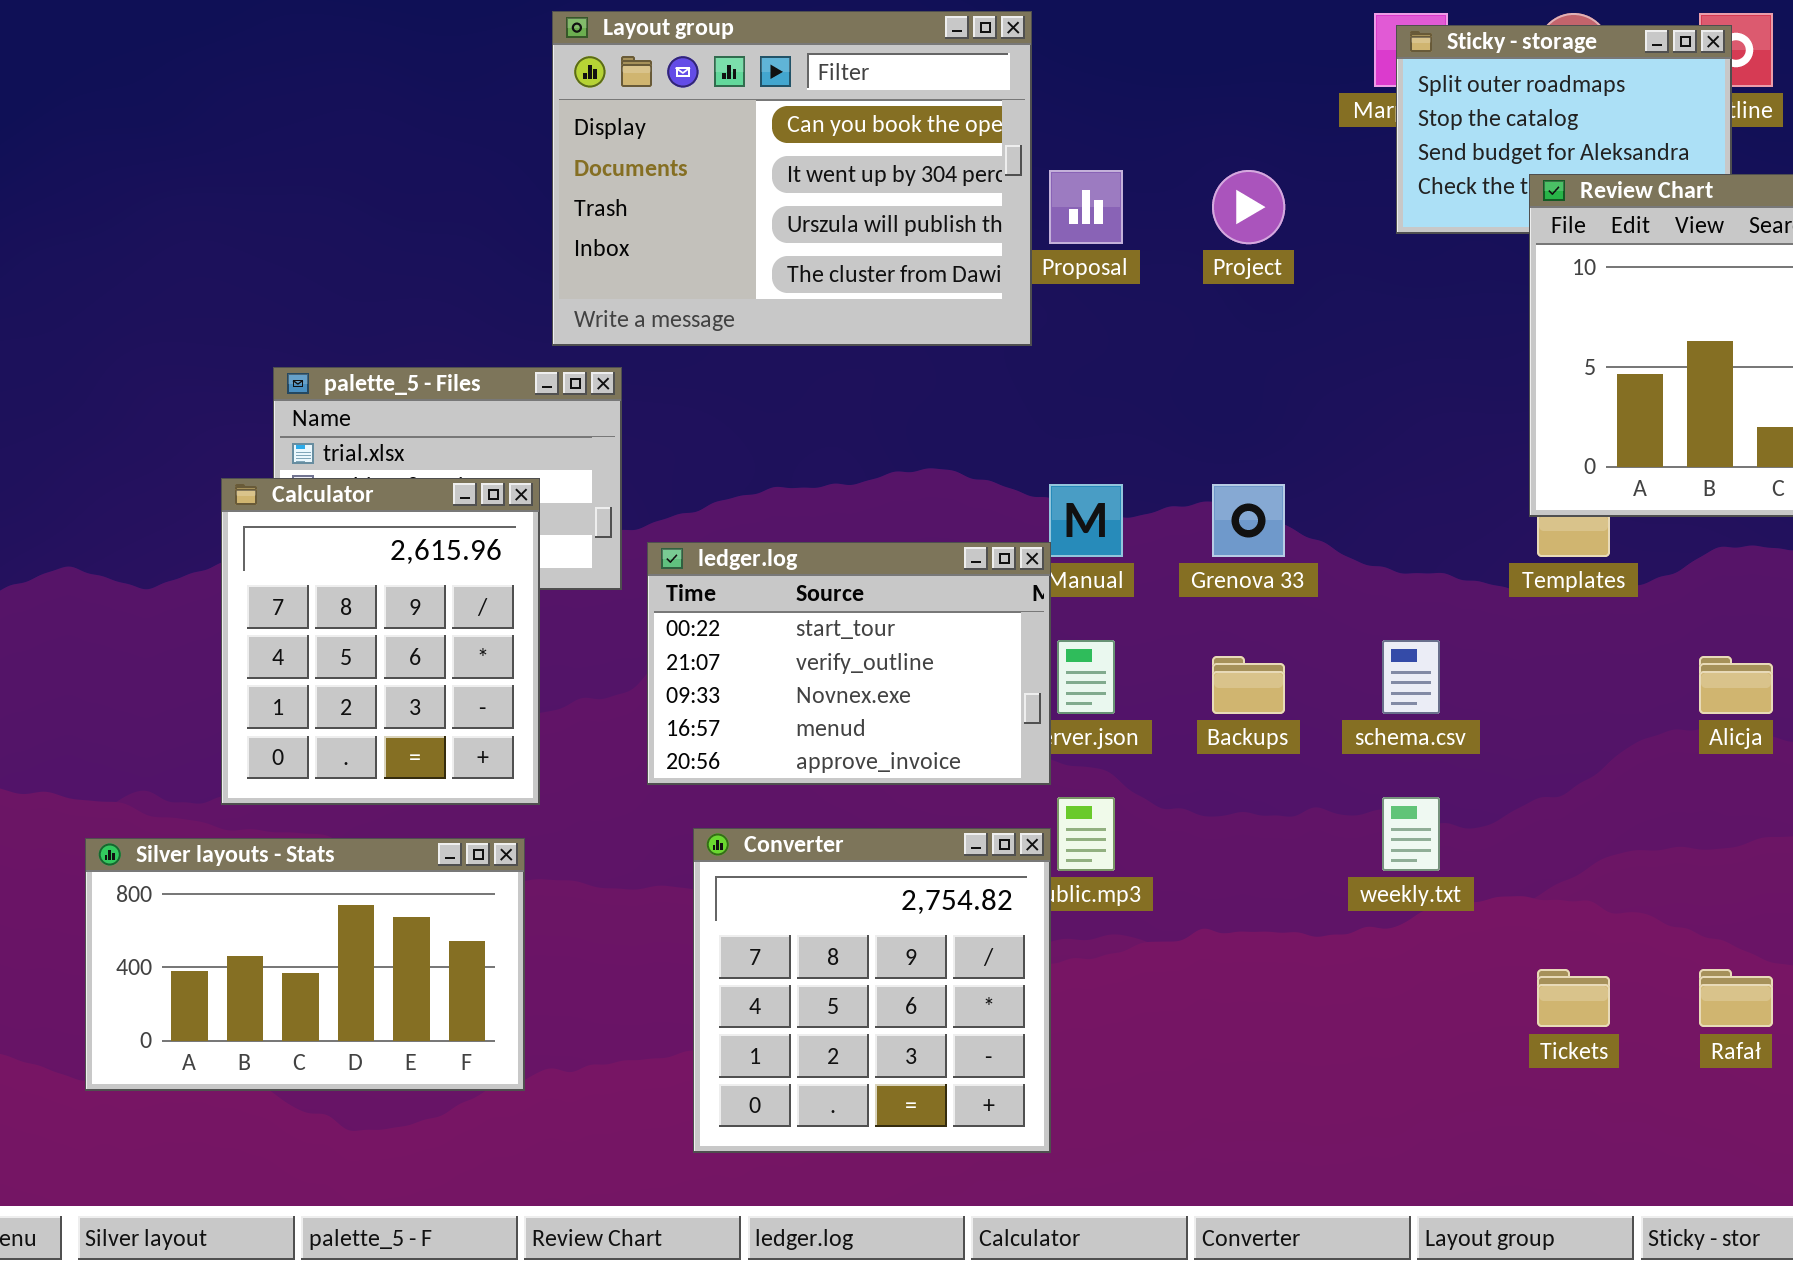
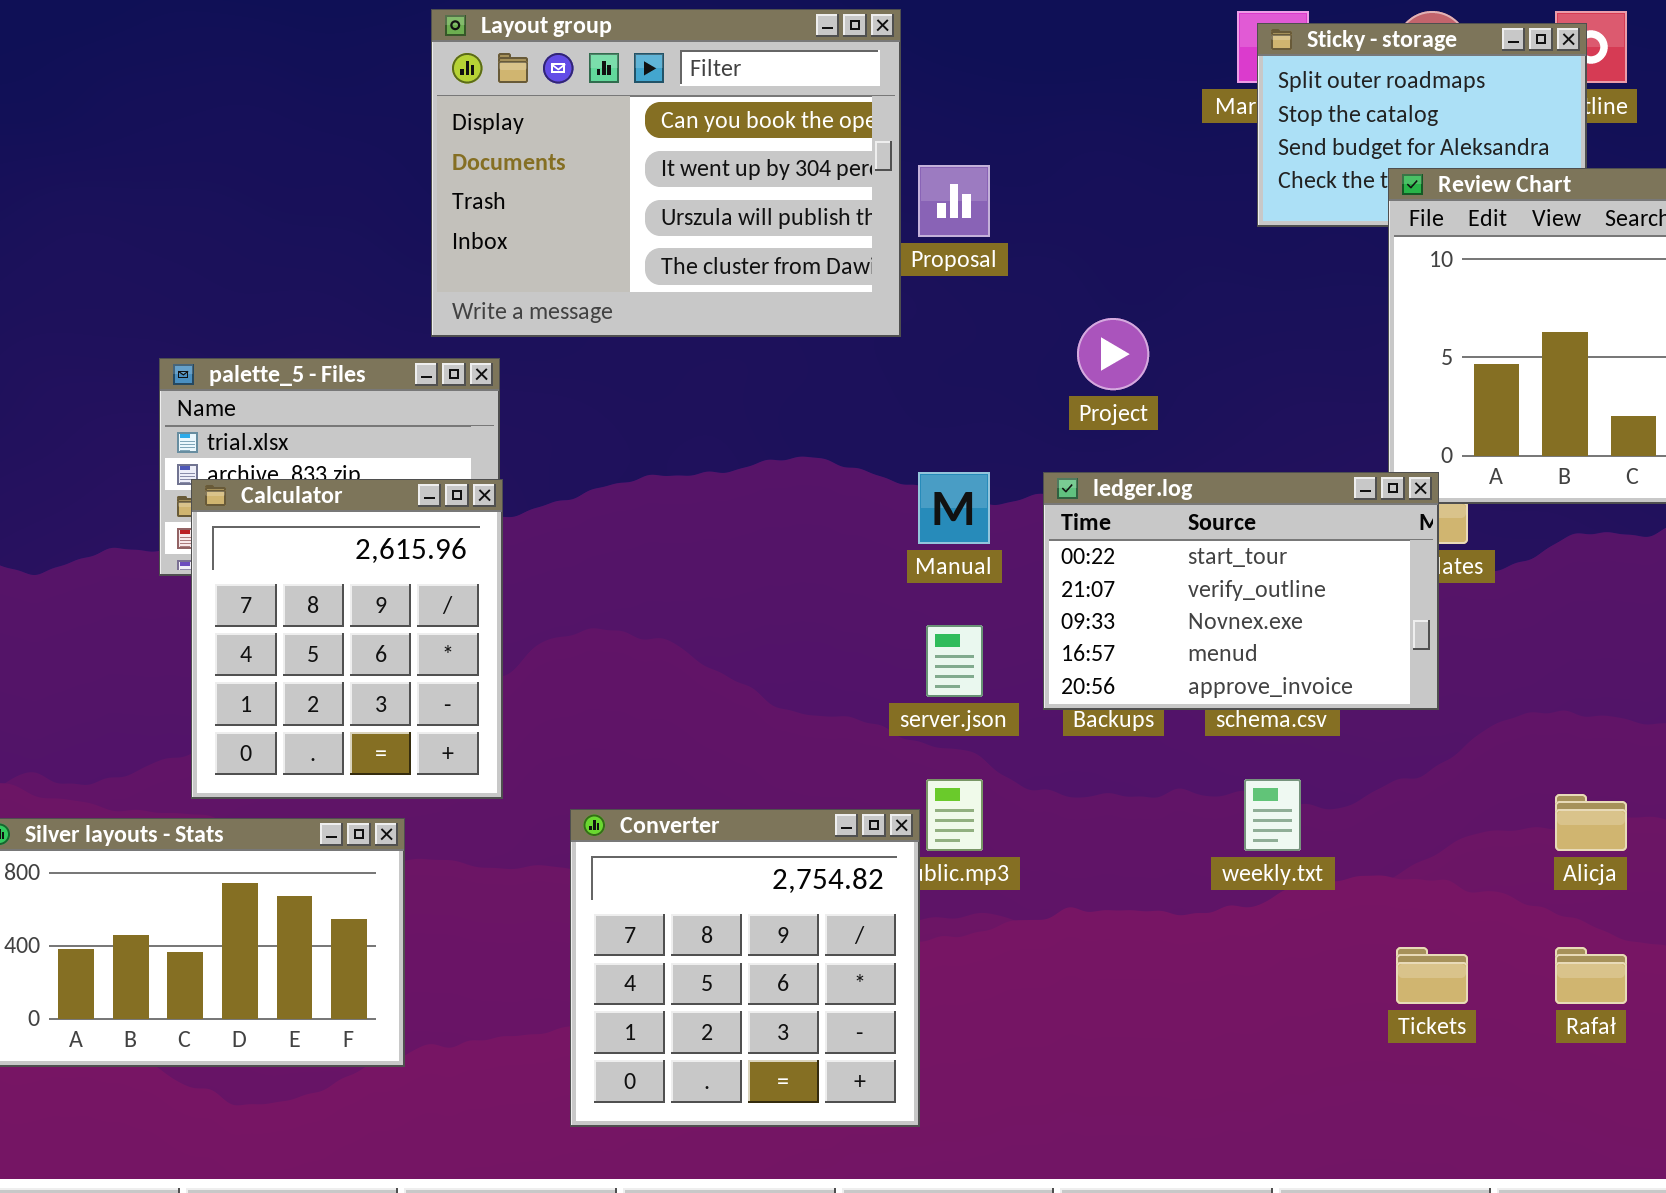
Project: [1212,170,1285,244] -> [1077,318,1149,390], moved
Calculator: [221,478,540,805] -> [191,479,503,799], moved
ledger.log: [647,542,1051,785] -> [1043,472,1439,710], moved
Alicja: [1699,656,1773,714] -> [1555,794,1627,851], moved

